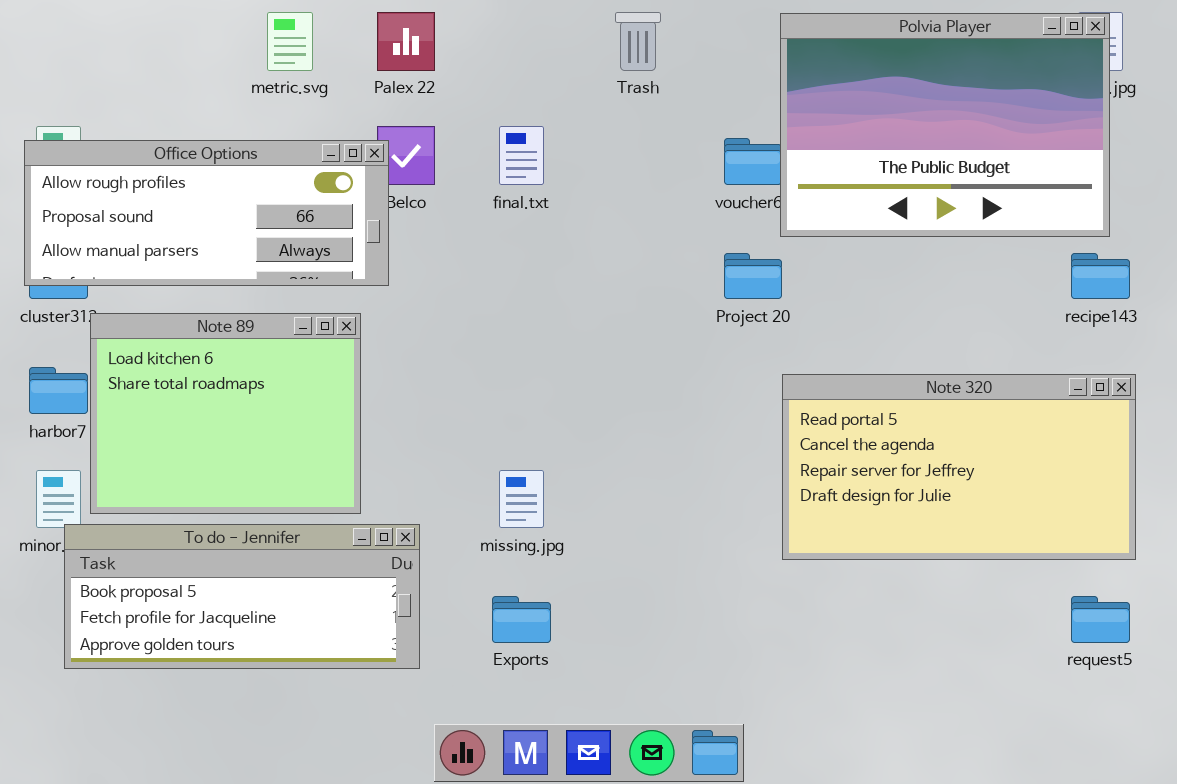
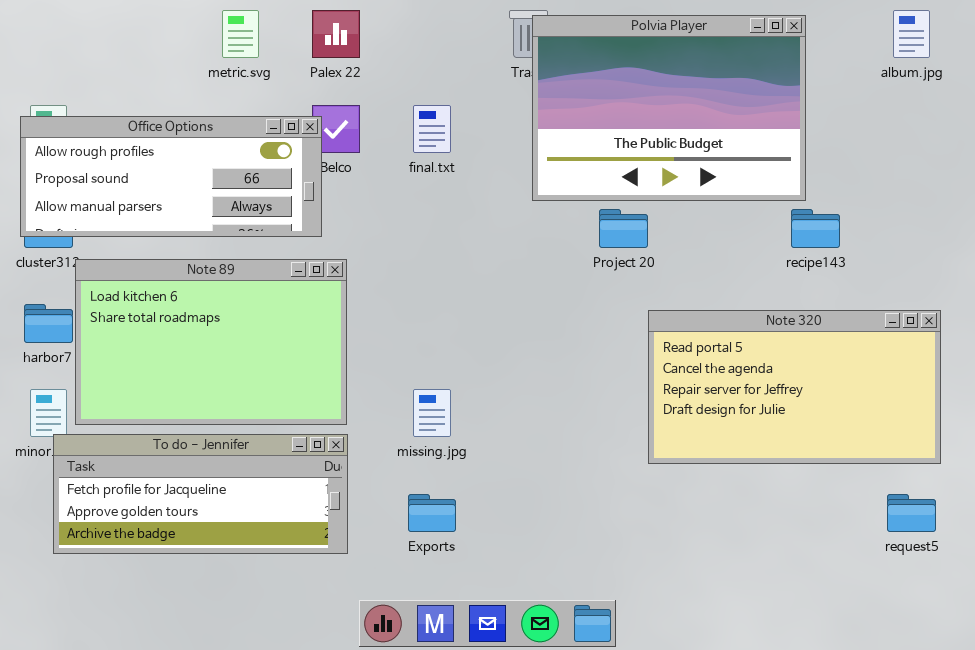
Polvia Player: [780,13,1110,237] -> [532,15,806,201], moved
recipe143: [1071,253,1130,299] -> [791,209,840,248], moved
Note 89: [90,313,361,514] -> [75,259,347,425], resized
To do - Jennifer: [64,524,420,669] -> [53,434,348,554], scrolled down 1 row

